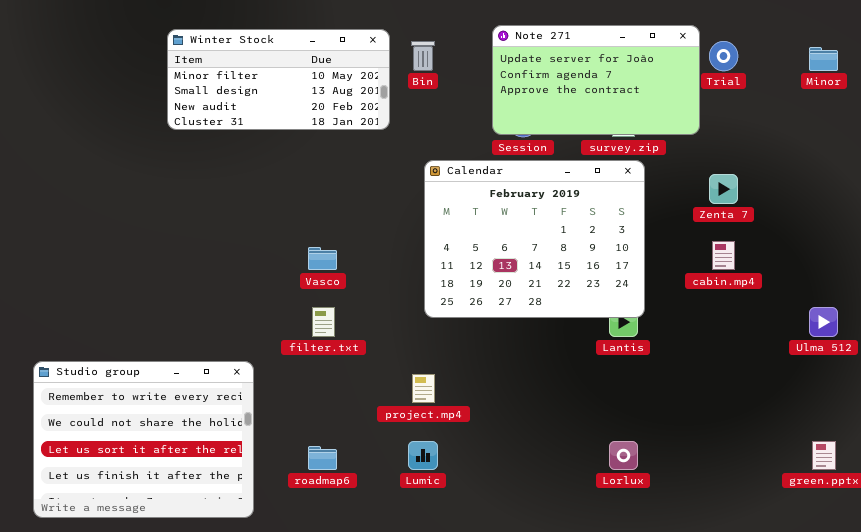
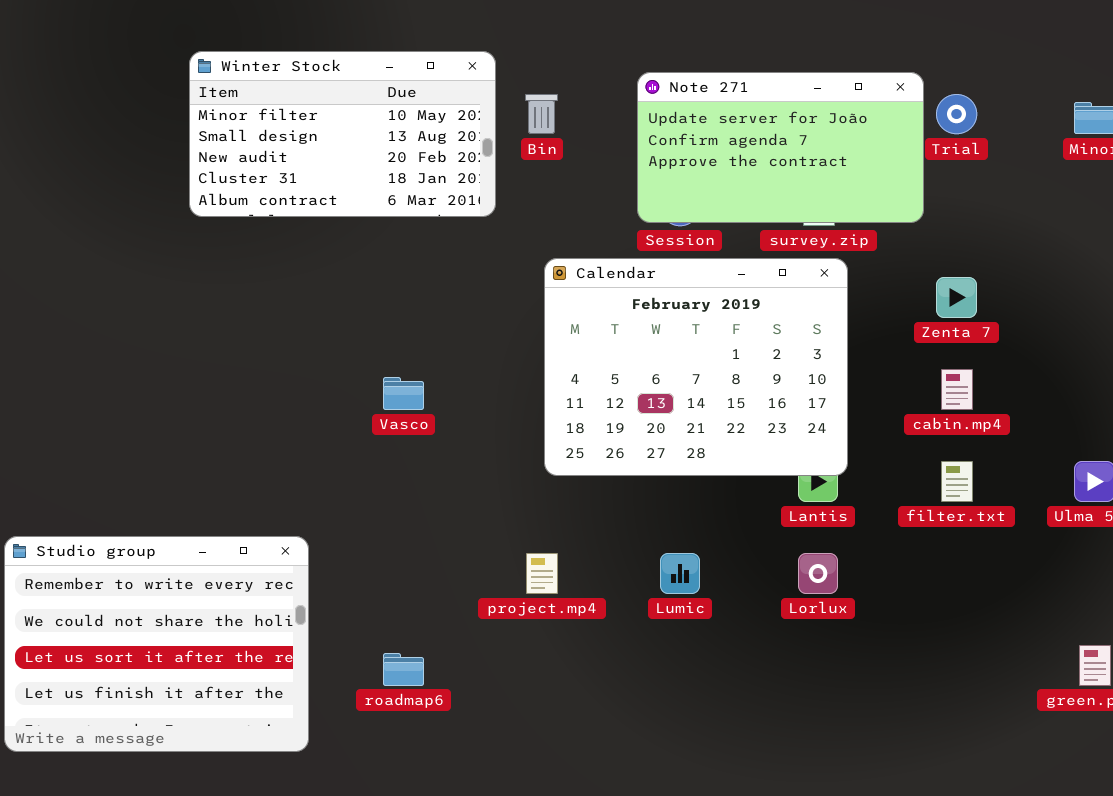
Winter Stock: [167,29,390,130] -> [189,51,496,217], resized
filter.txt: [312,307,335,337] -> [941,461,973,502], moved
Lumic: [408,441,438,470] -> [660,553,700,594], moved
Lorlux: [609,441,638,470] -> [798,553,838,594], moved

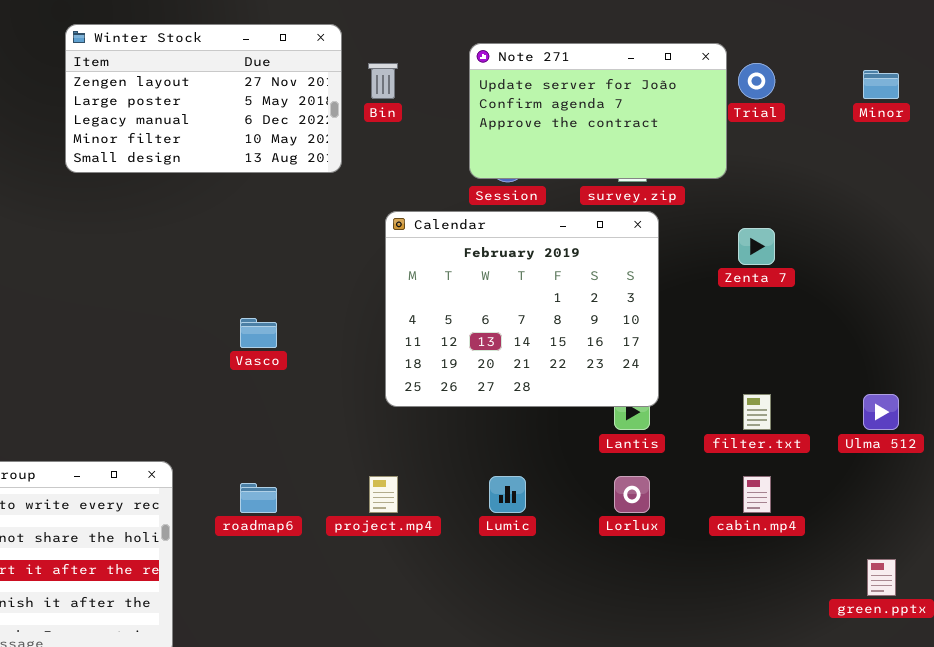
Winter Stock: [189,51,496,217] -> [65,24,342,173], scrolled up 3 rows
cabin.mp4: [941,369,973,410] -> [743,476,771,513], moved
roadmap6: [383,653,424,686] -> [240,483,277,513], moved

